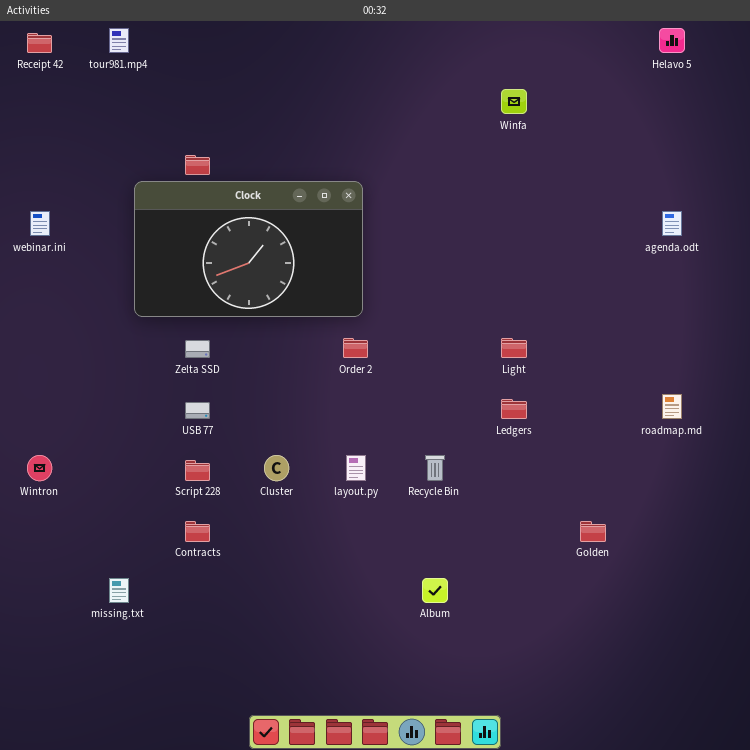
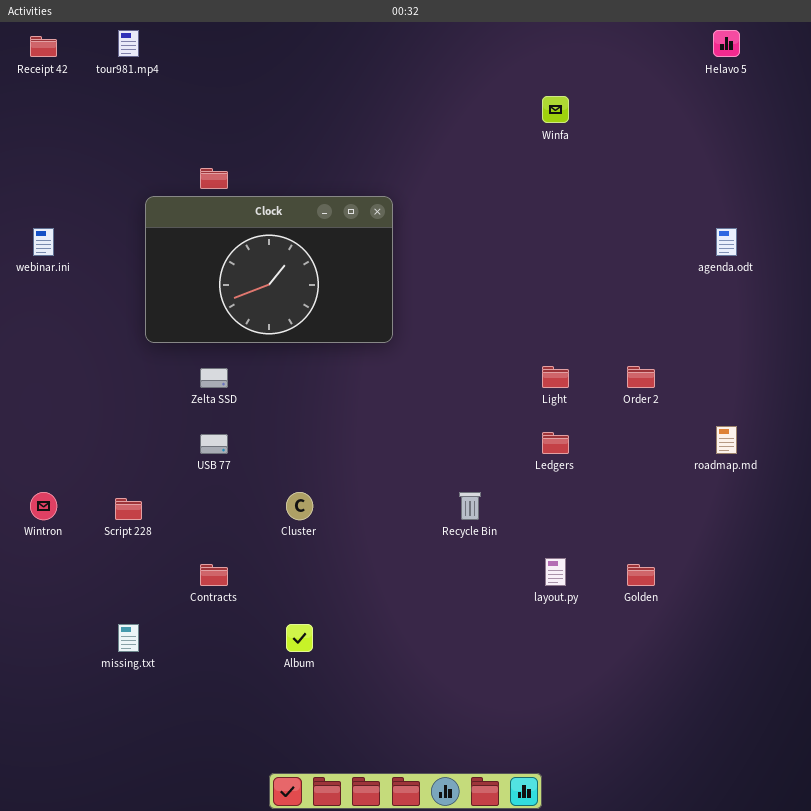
Order 2: [343,338,368,358] -> [627,366,655,388], moved
layout.py: [346,455,366,481] -> [545,558,566,586], moved
Script 228: [185,460,210,481] -> [115,498,142,520], moved
Album: [422,578,448,603] -> [286,624,313,652], moved

